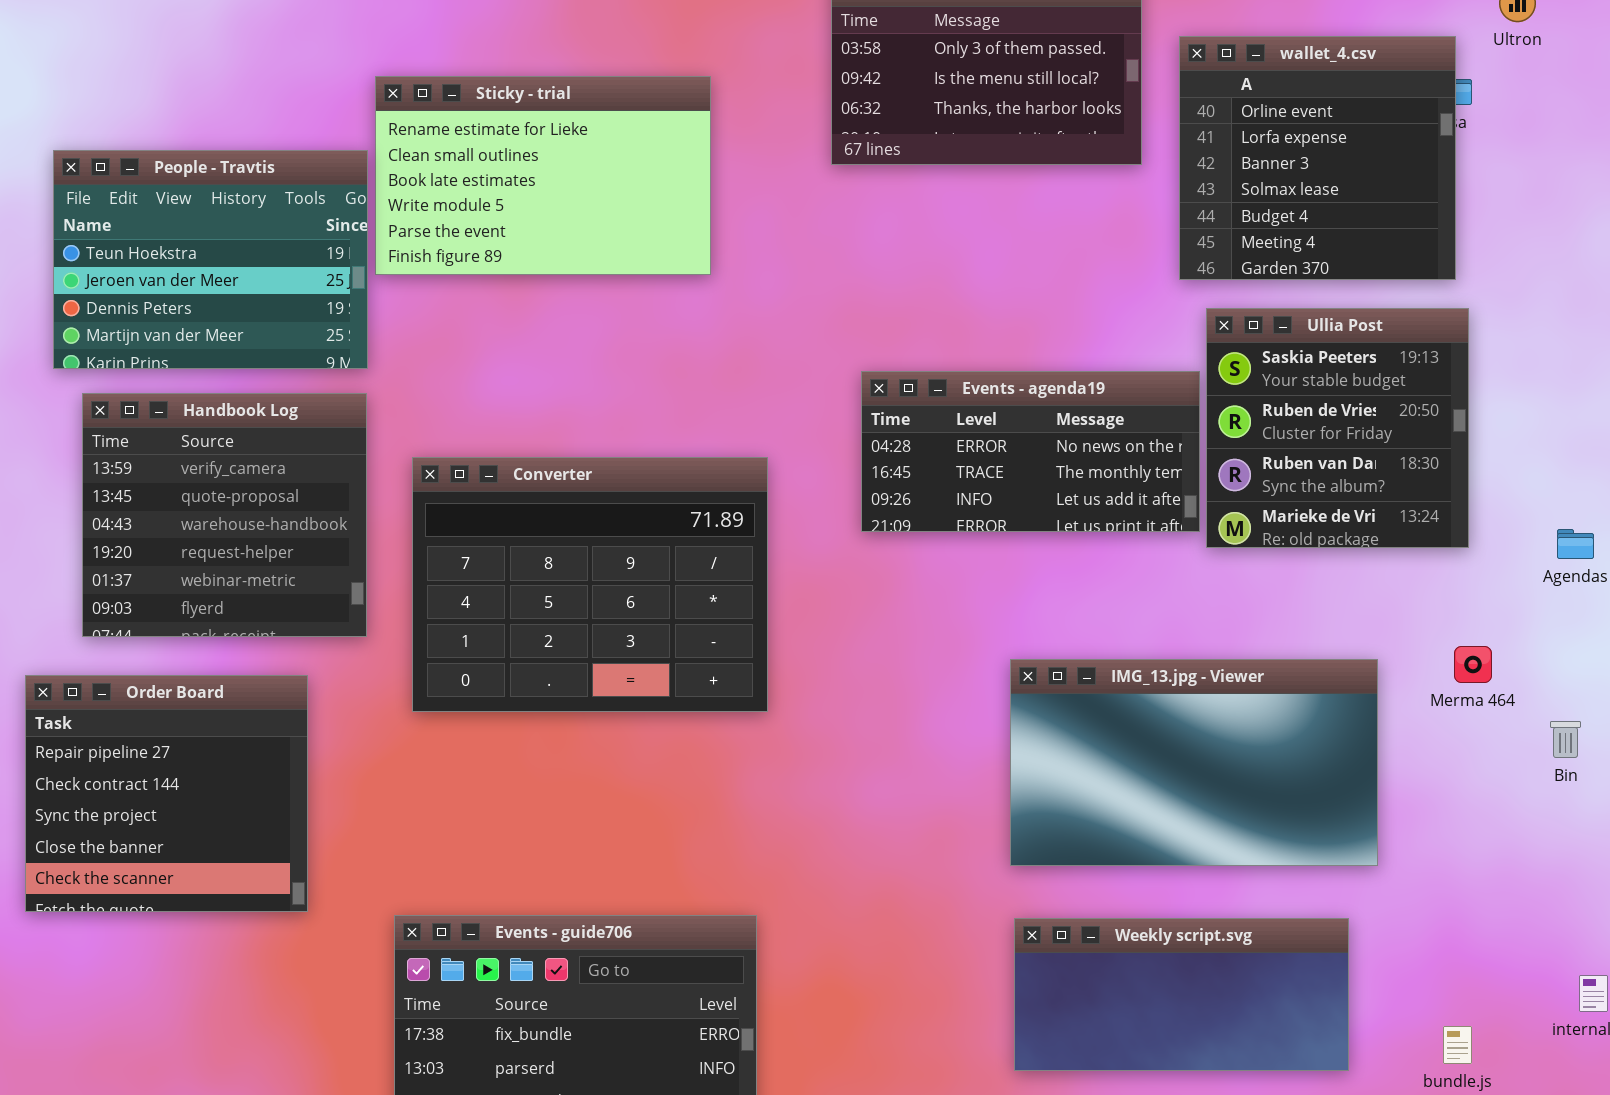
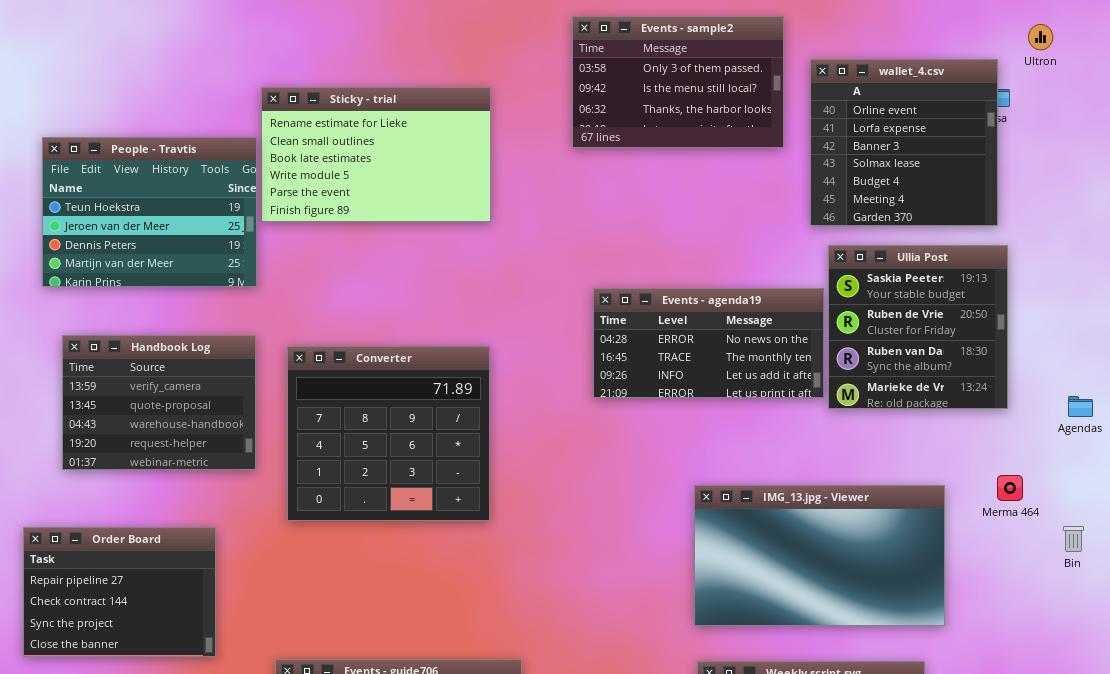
Handbook Log: [82,393,367,637] -> [62,335,256,470], resized
Converter: [412,457,768,712] -> [287,346,490,521], resized
Order Board: [25,675,308,912] -> [23,527,216,657], resized

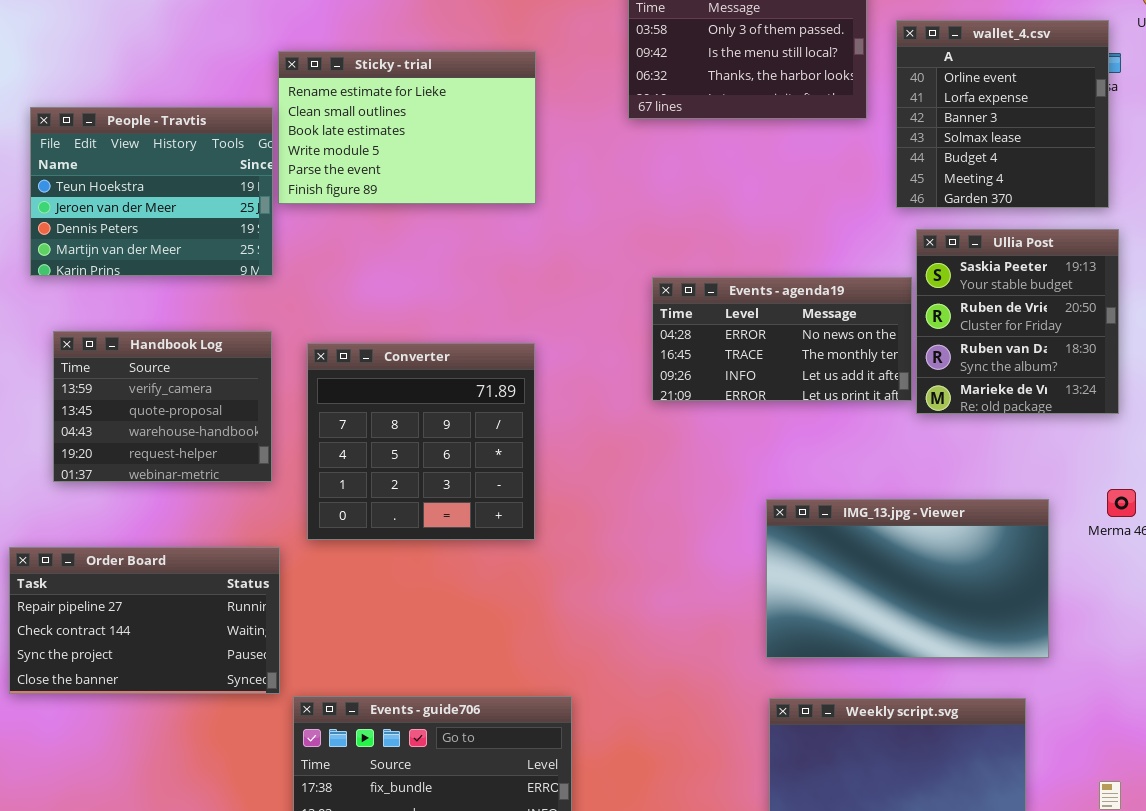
Order Board: [23,527,216,657] -> [9,547,280,694], resized

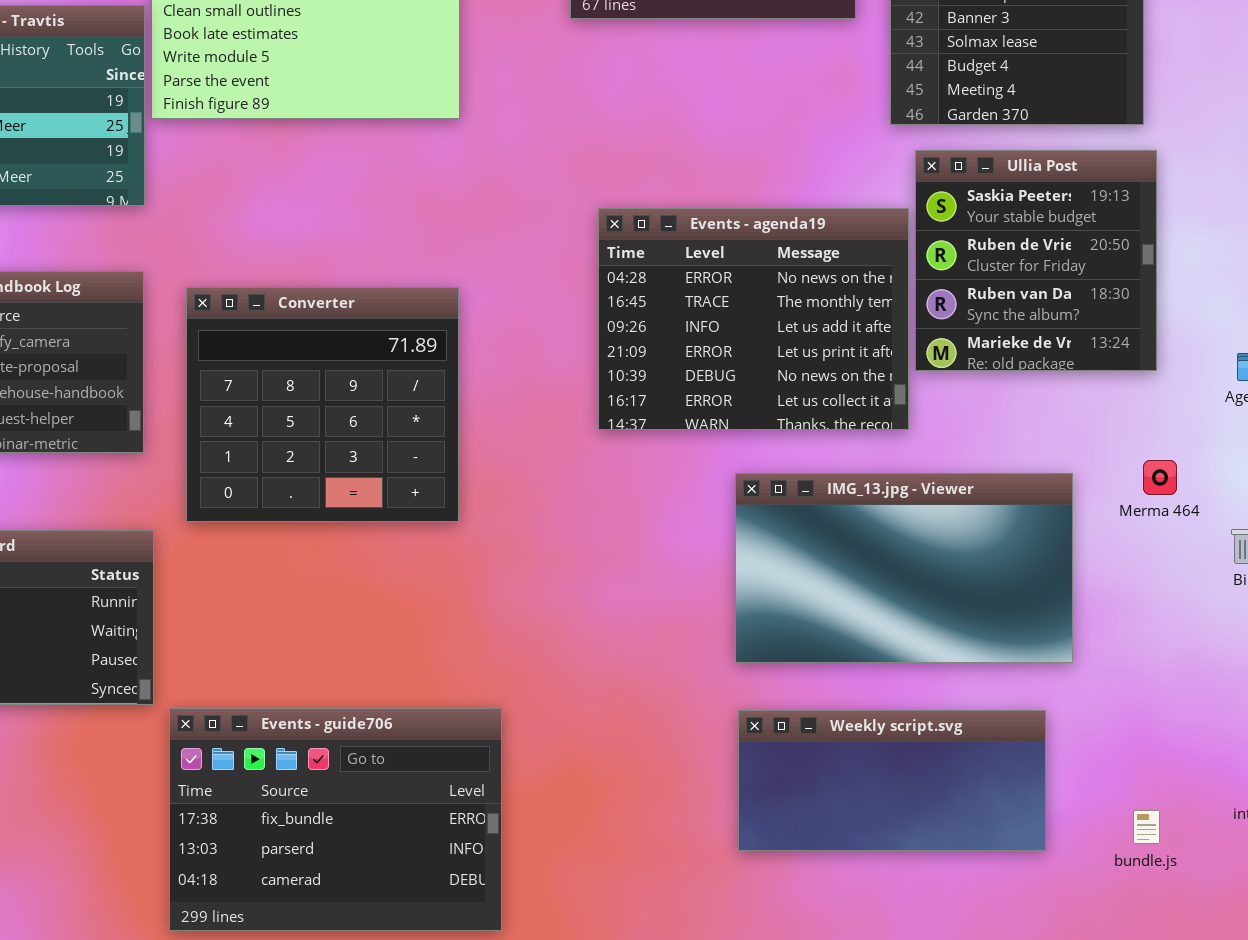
Events - agenda19: [652,277,912,401] -> [598,208,909,430], resized

